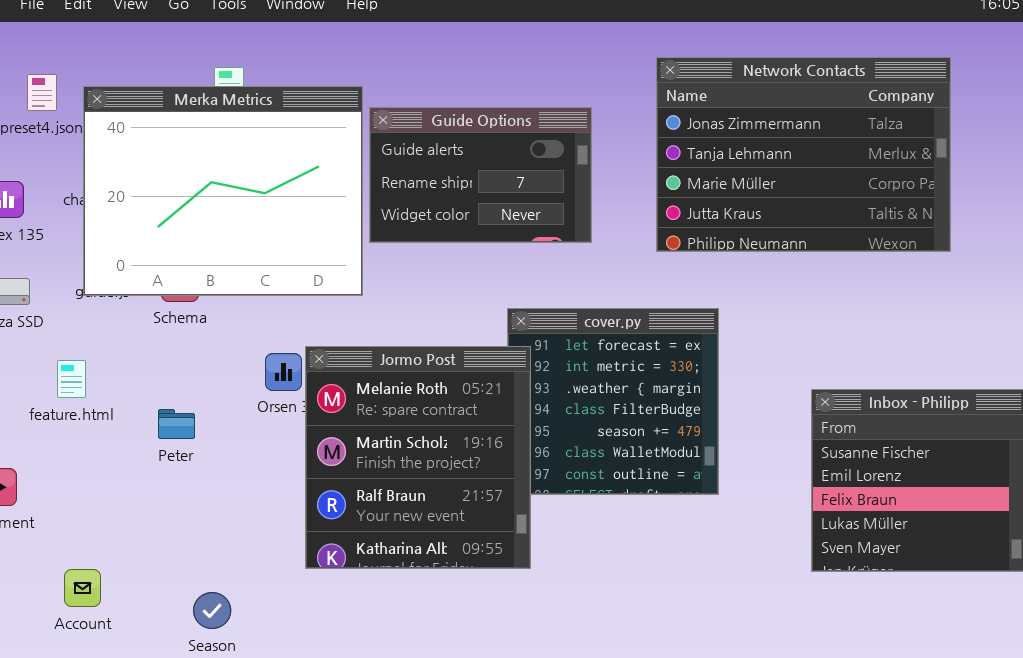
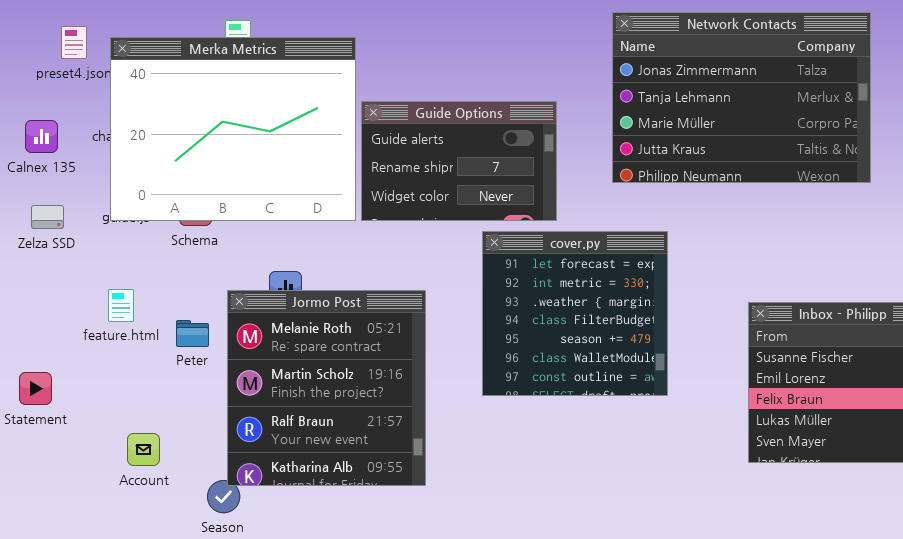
Guide Options: [369,107,592,243] -> [361,101,557,221], moved
Jormo Post: [305,346,531,569] -> [227,290,426,486], moved
feature.html: [57,360,86,398] -> [108,289,134,322], moved
Account: [64,569,101,607] -> [127,433,160,466], moved

